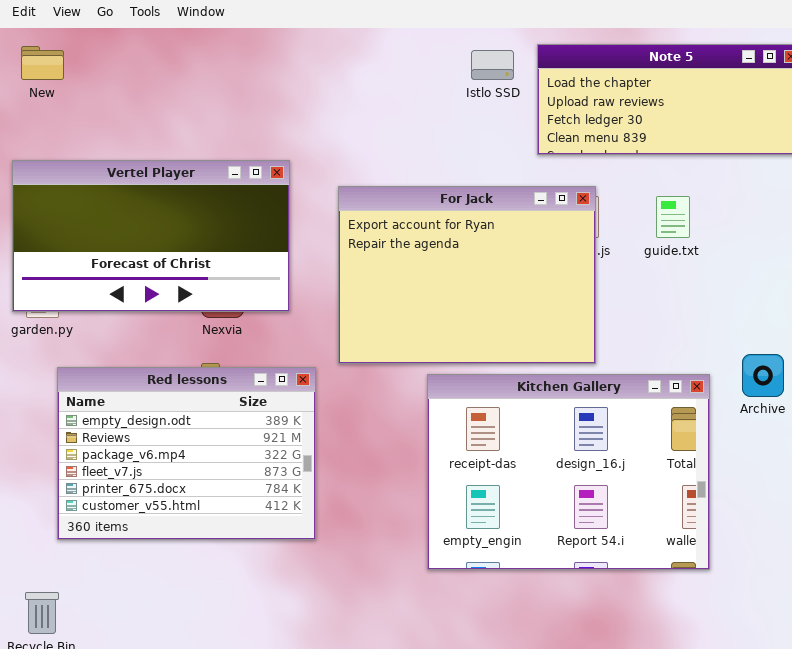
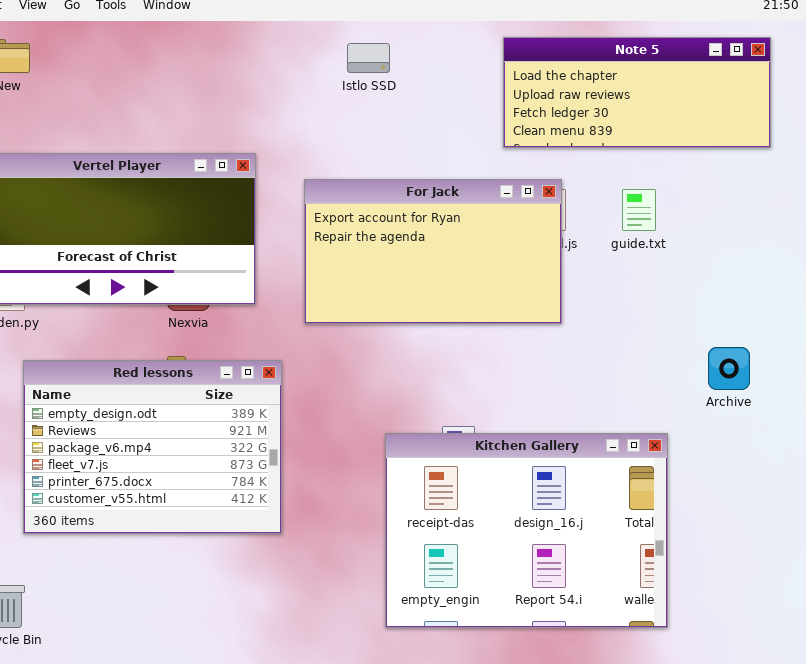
Istlo SSD: [471,50,514,80] -> [347,43,390,73], moved
For Jack: [338,186,596,364] -> [304,179,562,324], resized
Kitchen Gallery: [427,374,710,570] -> [385,433,668,628], moved

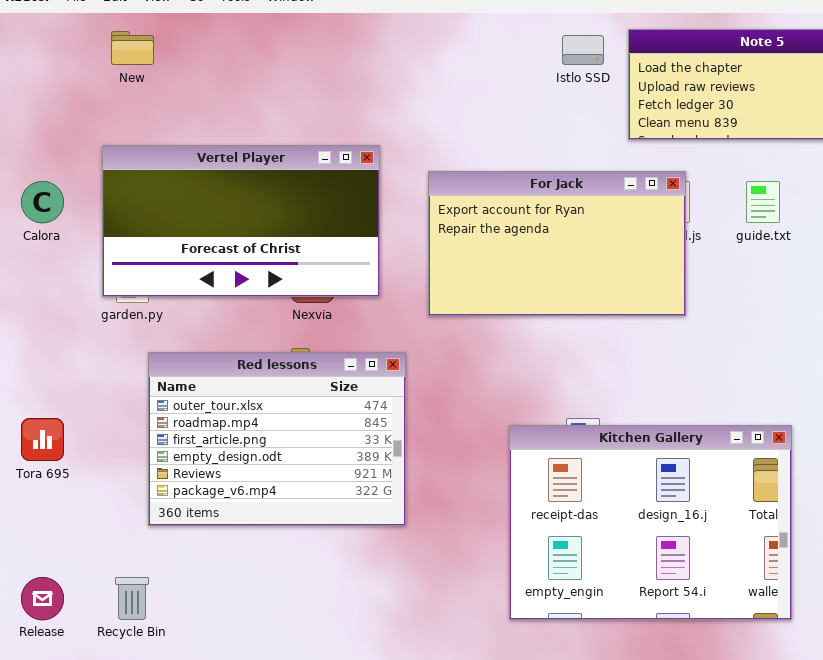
Istlo SSD: [347,43,390,73] -> [562,35,604,65], moved
Red lessons: [23,360,282,534] -> [148,352,406,526], scrolled up 3 rows

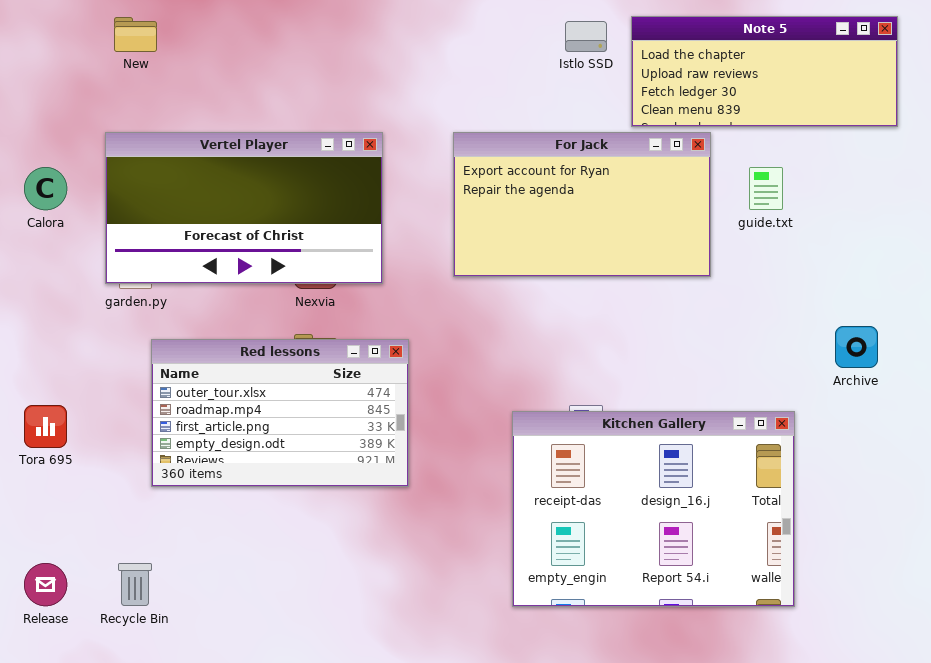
For Jack: [428,171,686,316] -> [453,132,711,277], moved
Red lessons: [148,352,406,526] -> [151,339,409,487], resized

